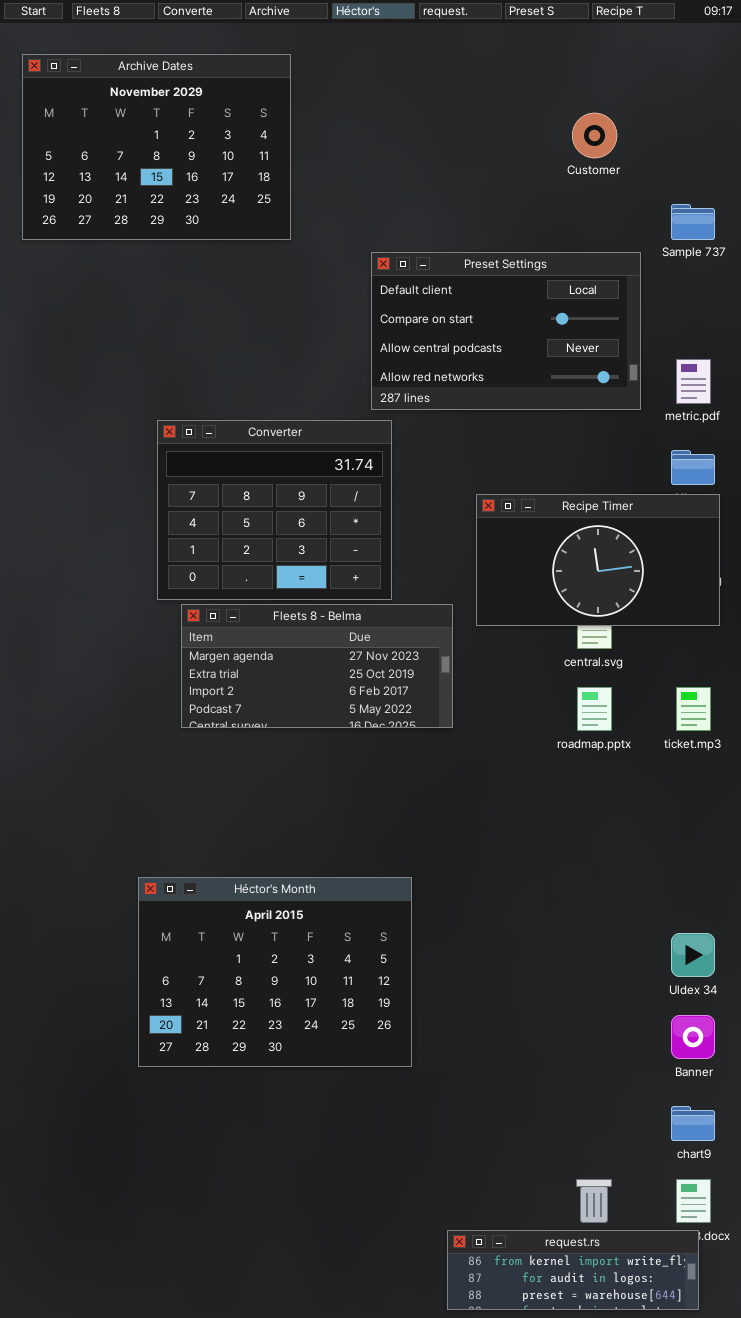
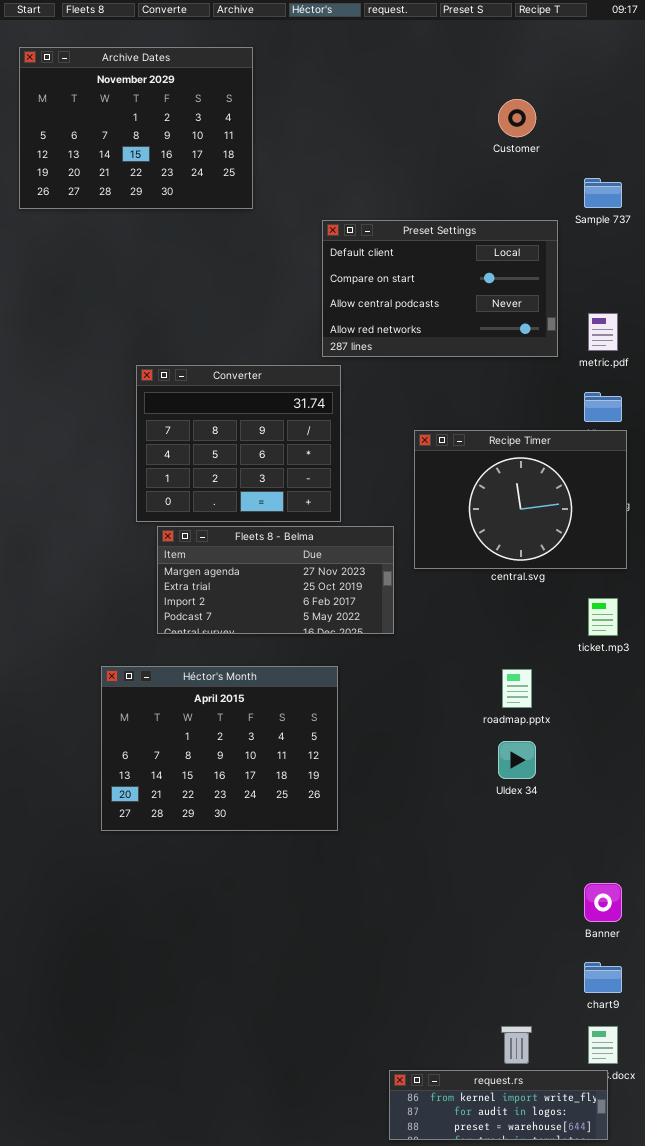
Recipe Timer: [476,494,720,626] -> [414,430,627,569], resized
roadmap.pptx: [577,687,612,731] -> [502,669,532,708], moved
Héctor's Month: [138,877,412,1067] -> [101,666,338,831], moved
Uldex 34: [671,933,715,977] -> [498,741,536,779], moved

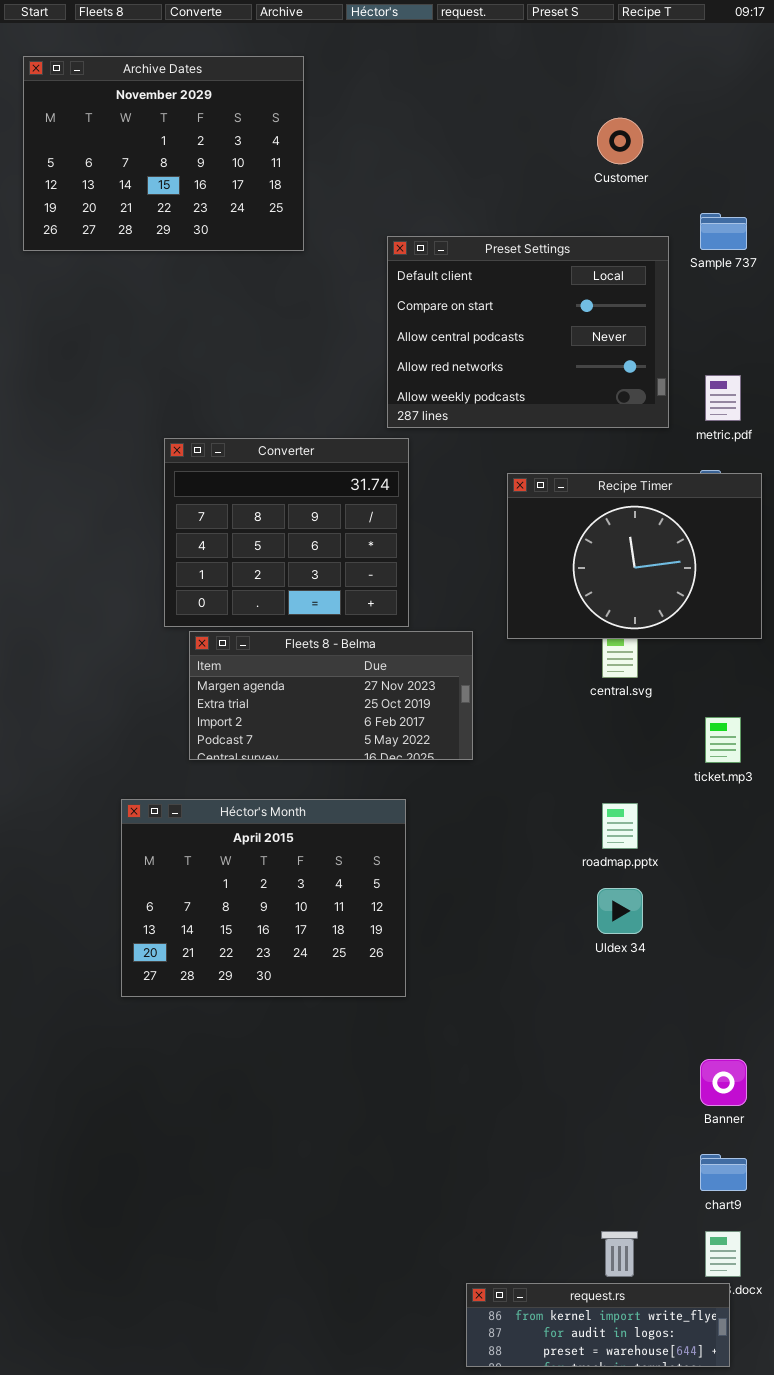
Preset Settings: [322,220,558,357] -> [387,236,669,428], resized
Recipe Timer: [414,430,627,569] -> [507,473,762,639], moved

